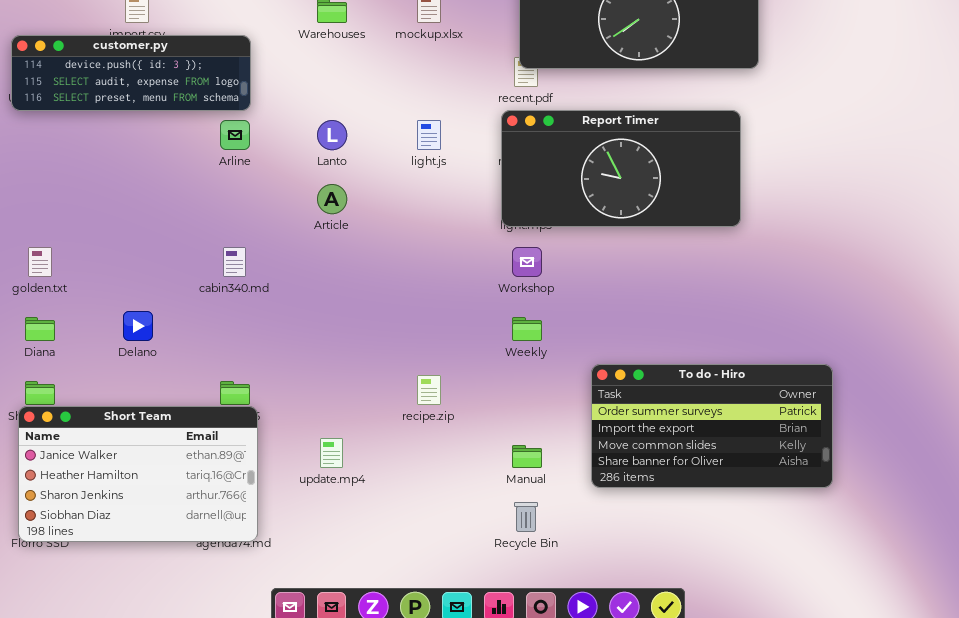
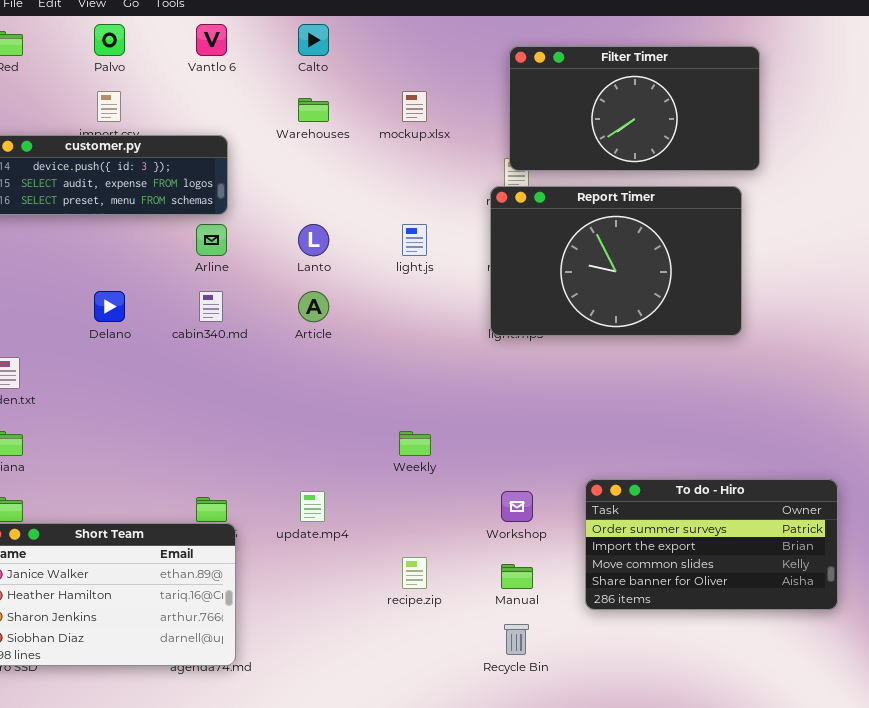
Report Timer: [501,110,741,227] -> [490,186,742,336], resized
cabin340.md: [223,247,246,277] -> [199,291,223,322], moved
Workshop: [512,247,542,277] -> [501,491,533,522], moved
Delano: [123,311,153,341] -> [94,291,125,322], moved
Weekly: [512,317,542,341] -> [399,431,431,456], moved
recipe.zip: [417,375,441,405] -> [402,557,427,589], moved
update.mp4: [320,438,343,468] -> [300,491,325,522], moved

